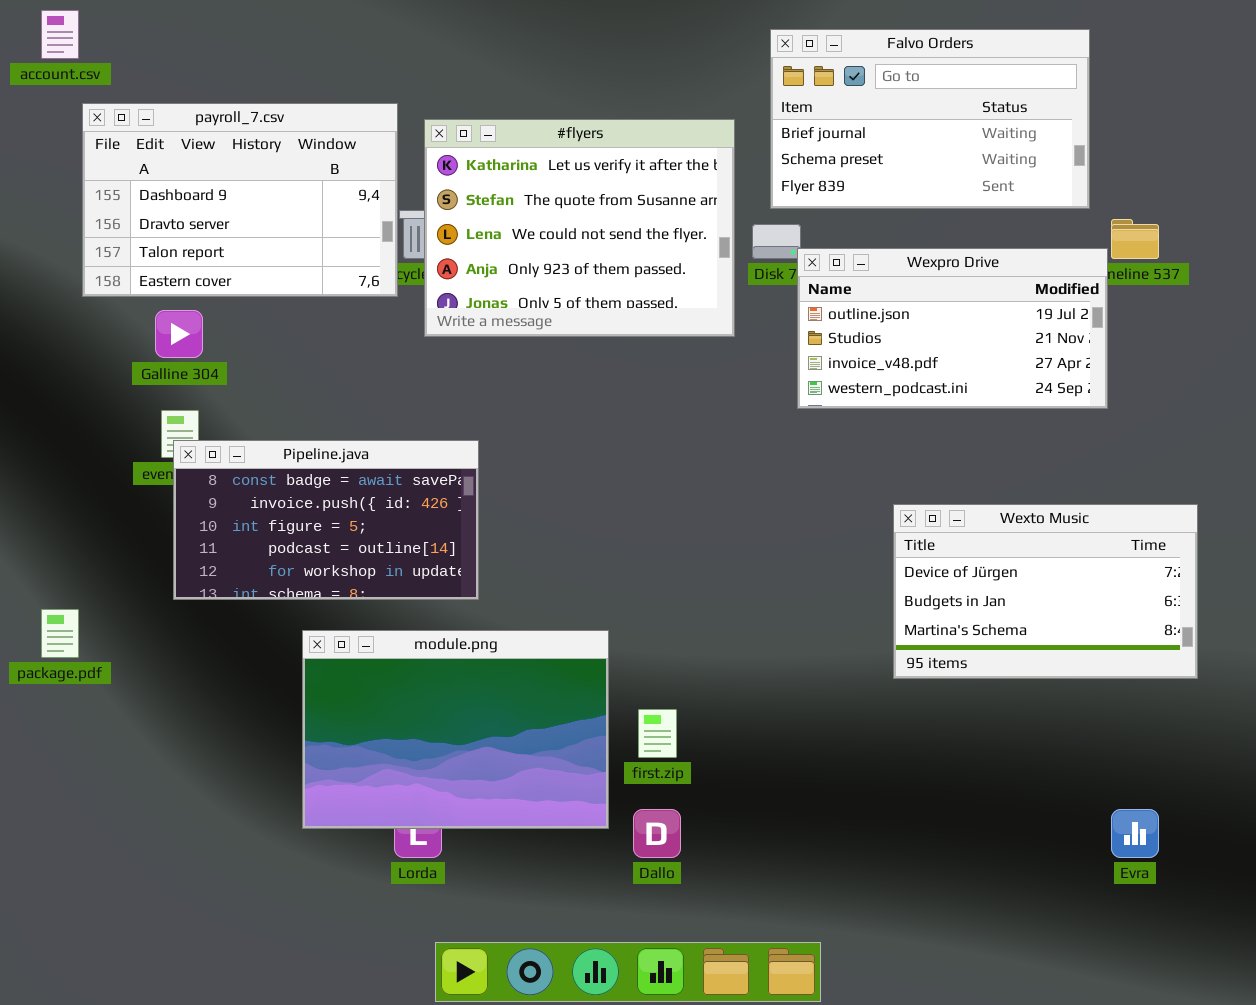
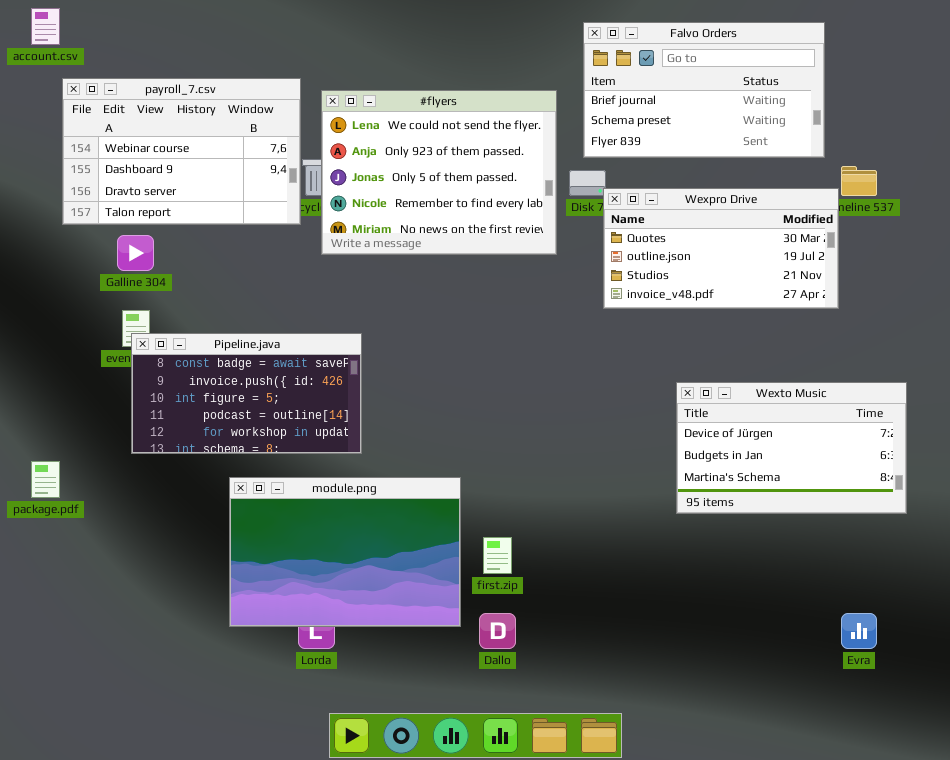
payroll_7.csv: [82,103,398,297] -> [62,78,301,225], scrolled up 1 row
#flyers: [424,119,735,337] -> [321,90,557,255], scrolled down 2 rows
Wexpro Drive: [797,248,1108,409] -> [603,188,839,309], scrolled up 1 row

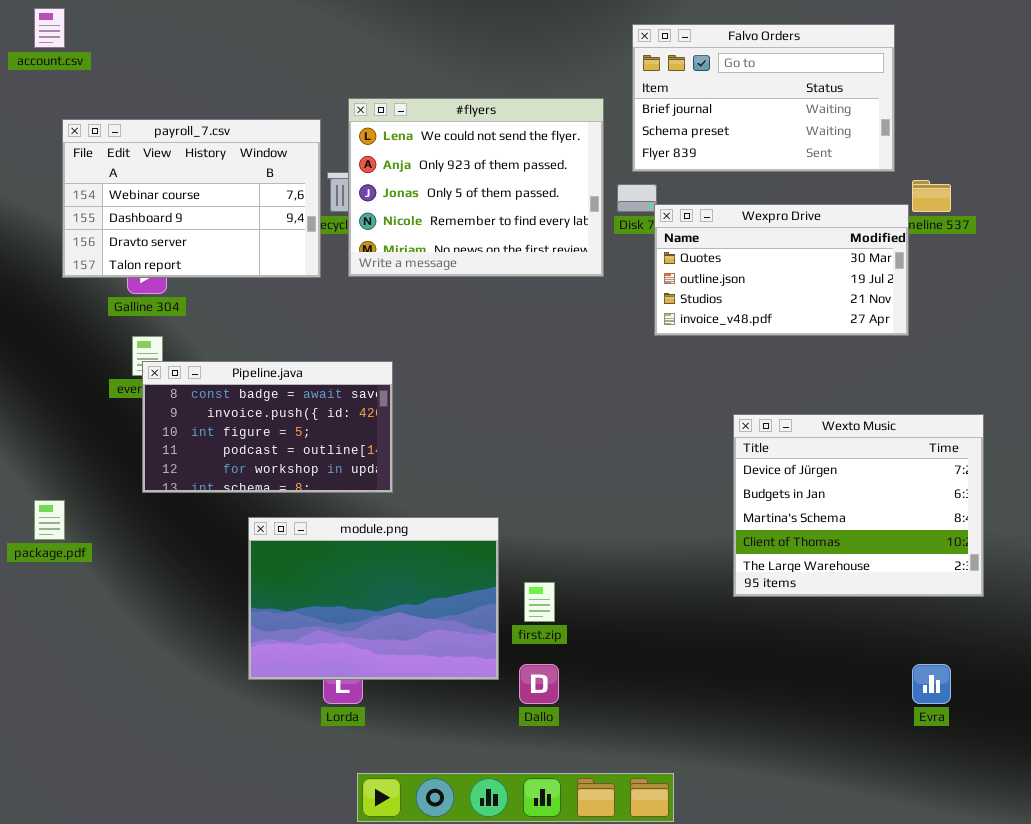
payroll_7.csv: [62,78,301,225] -> [62,119,321,278], moved
Wexto Music: [676,382,907,514] -> [733,414,984,597], resized

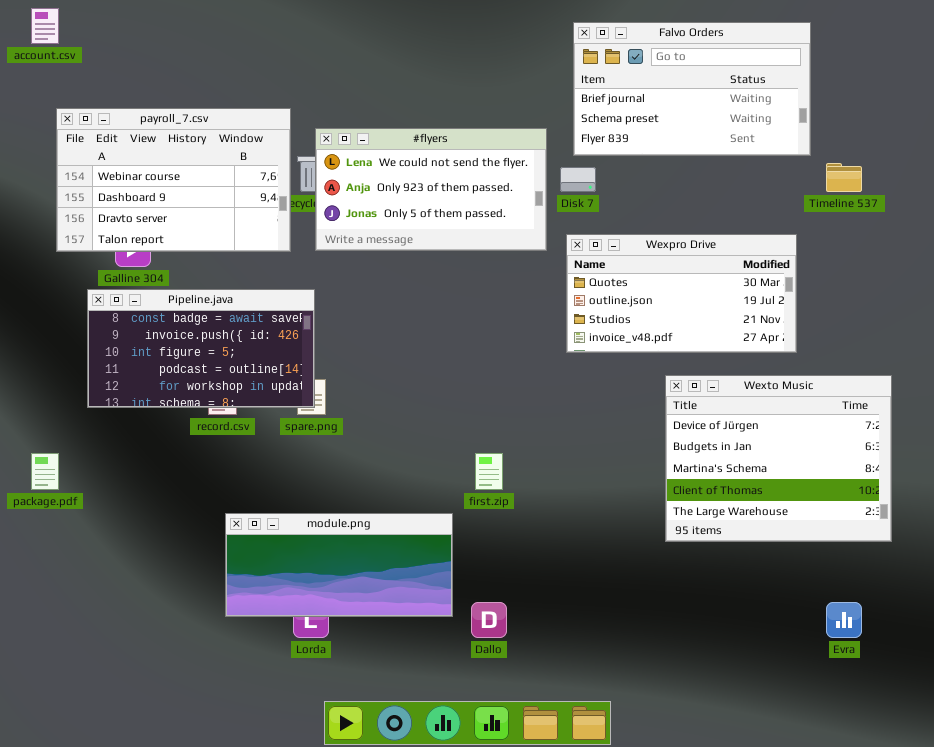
#flyers: [348,98,604,277] -> [315,128,547,251], resized
Wexpro Drive: [654,204,909,336] -> [566,234,797,353], moved
Pipeline.java: [142,361,393,493] -> [87,289,315,408], moved
module.png: [248,517,499,680] -> [225,513,453,617], resized
first.zip: [524,582,555,622] -> [475,453,503,490], moved

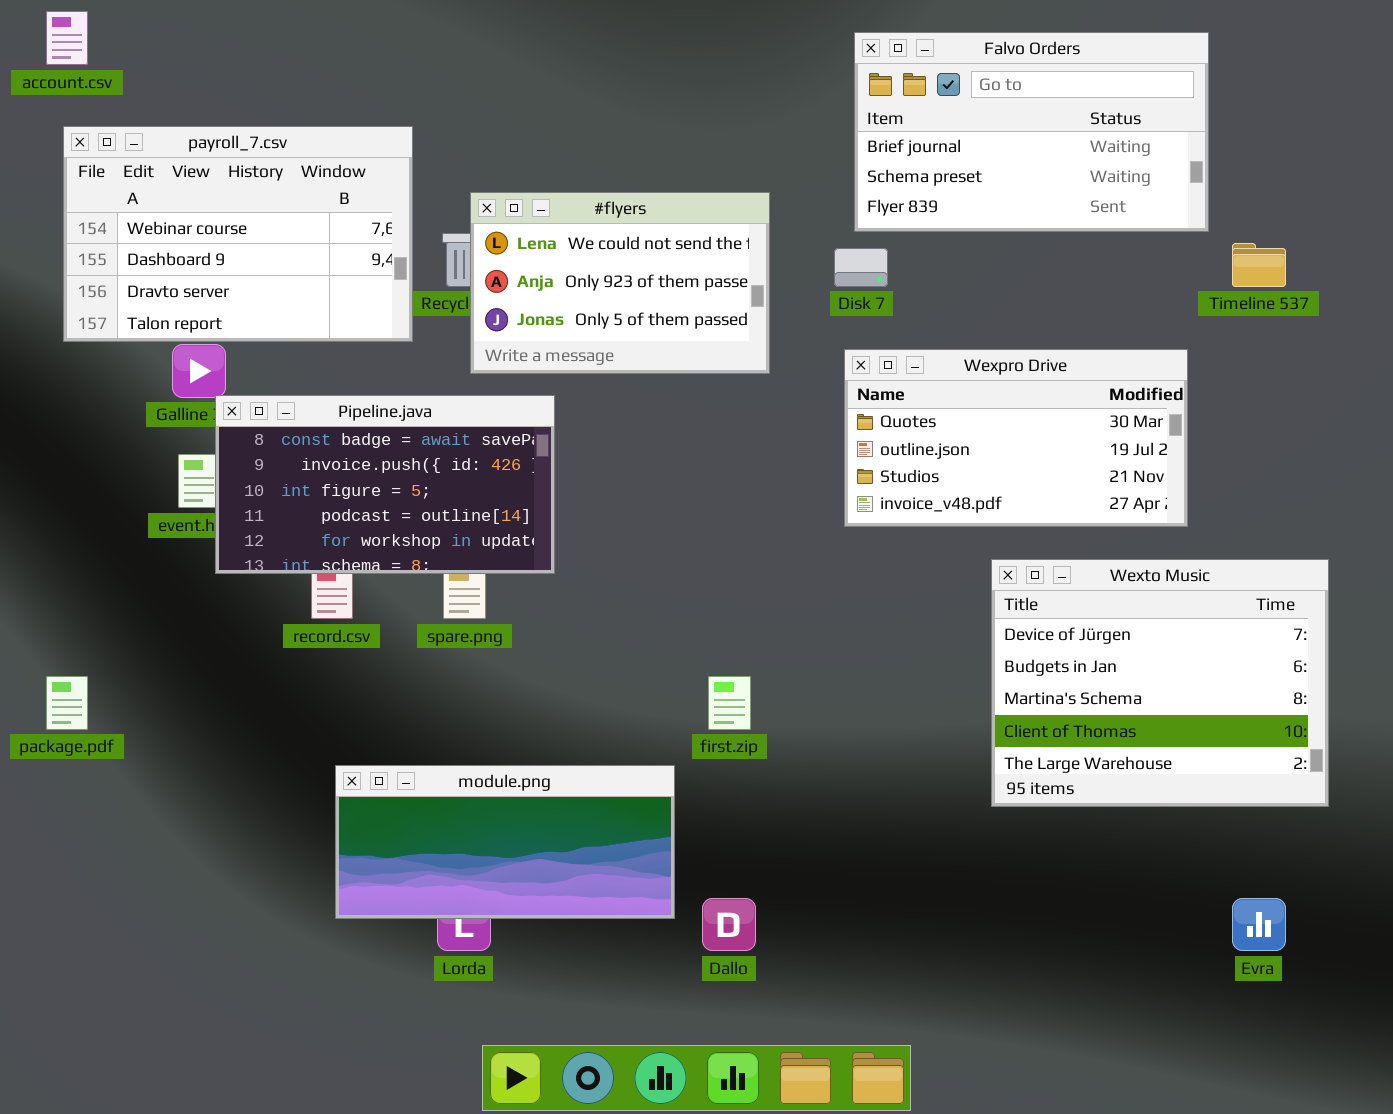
payroll_7.csv: [56,108,291,252] -> [63,126,413,342], moved
#flyers: [315,128,547,251] -> [470,192,770,374], resized
Pipeline.java: [87,289,315,408] -> [215,395,555,574], moved

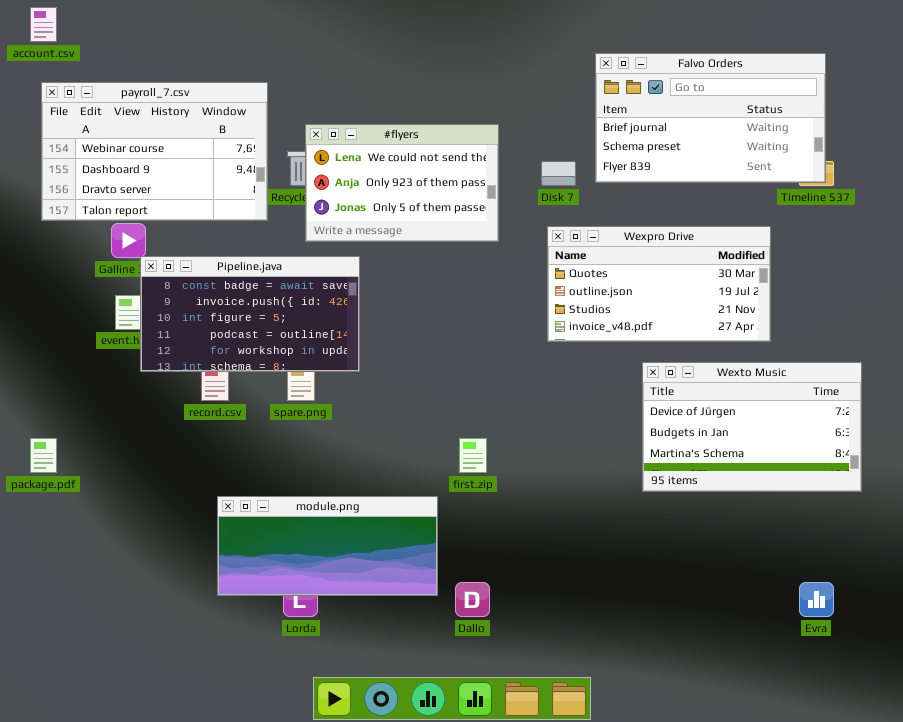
Falvo Orders: [854,32,1209,232] -> [595,53,826,183], moved
Wexto Music: [991,559,1329,807] -> [642,362,862,492], resized

